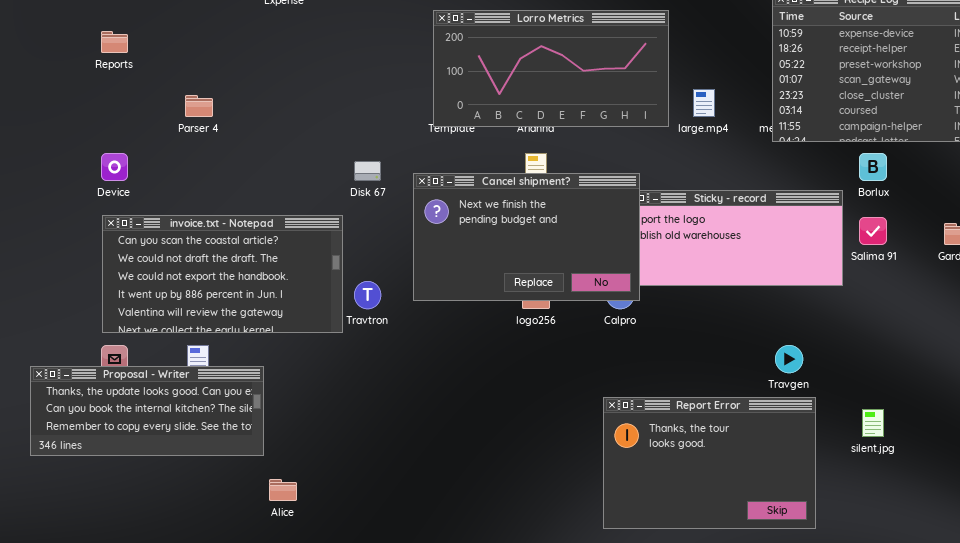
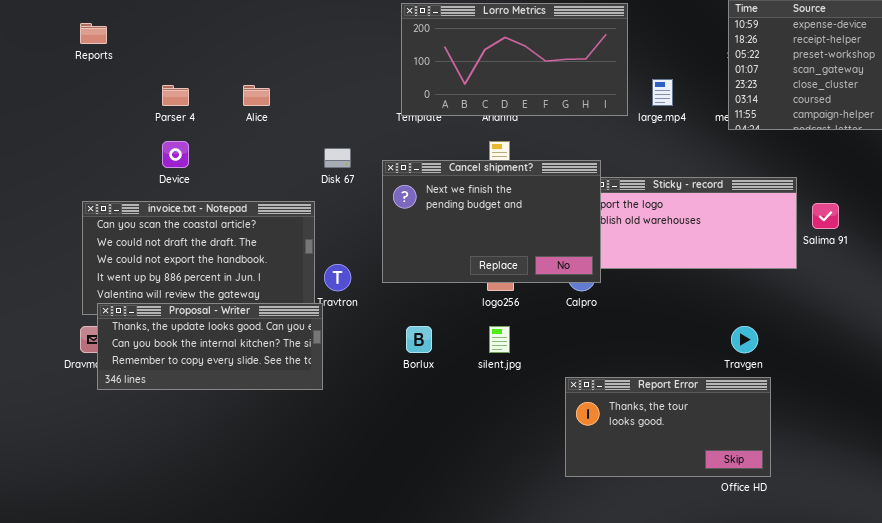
Device: [101,153,128,181] -> [162,141,189,168], moved
Borlux: [859,153,887,181] -> [406,326,432,353], moved
Proposal - Writer: [30,366,264,456] -> [97,303,323,390], moved
Report Error: [603,397,816,529] -> [565,377,771,477], resized
silent.jpg: [862,409,884,437] -> [489,326,510,353], moved
Alice: [269,479,297,501] -> [243,85,270,106], moved

